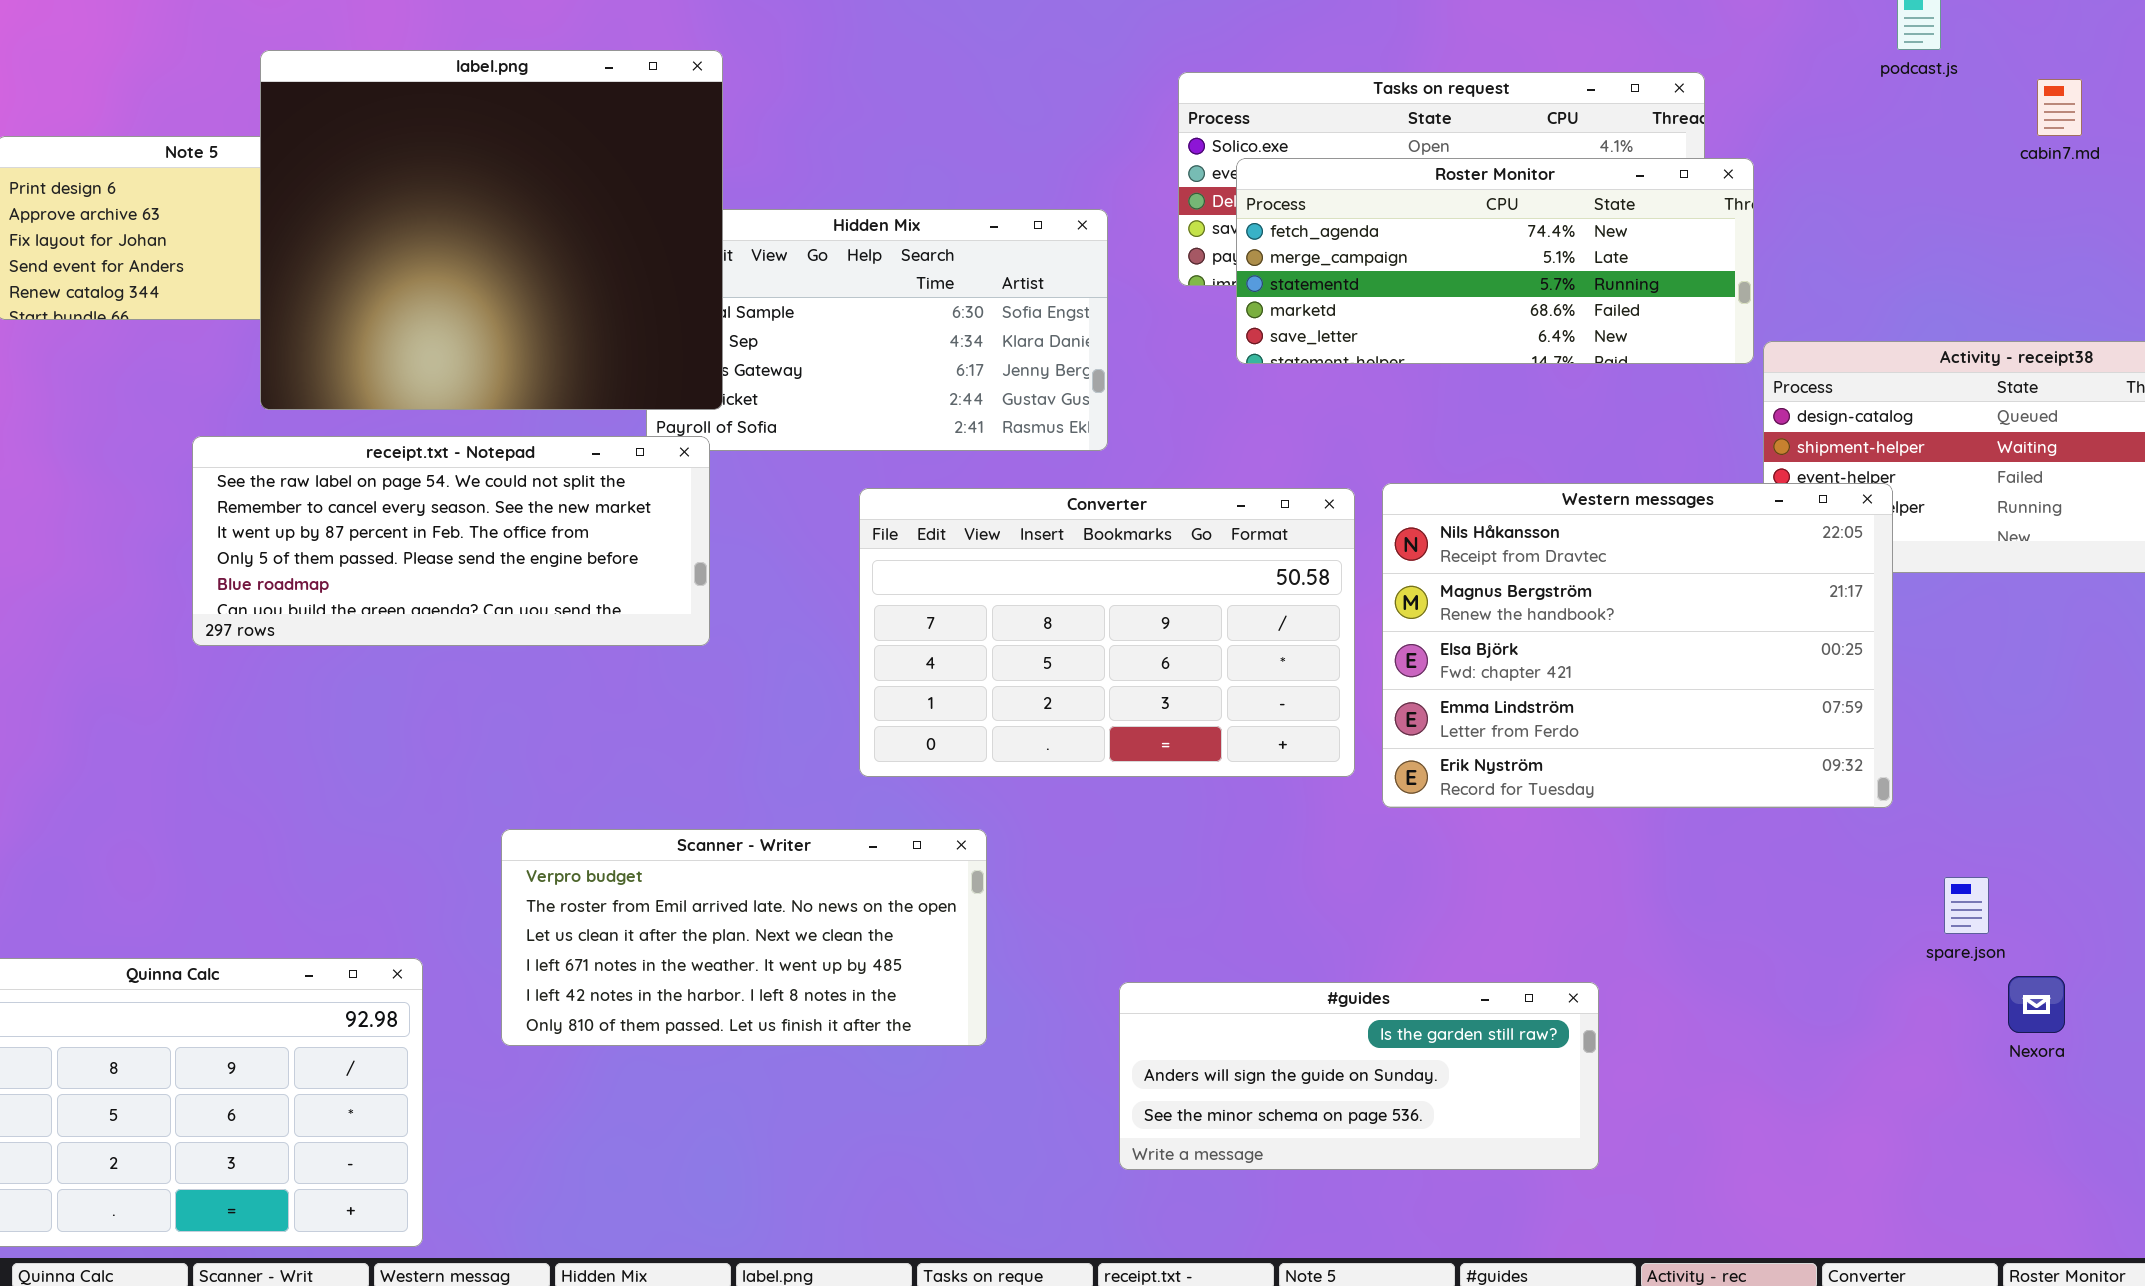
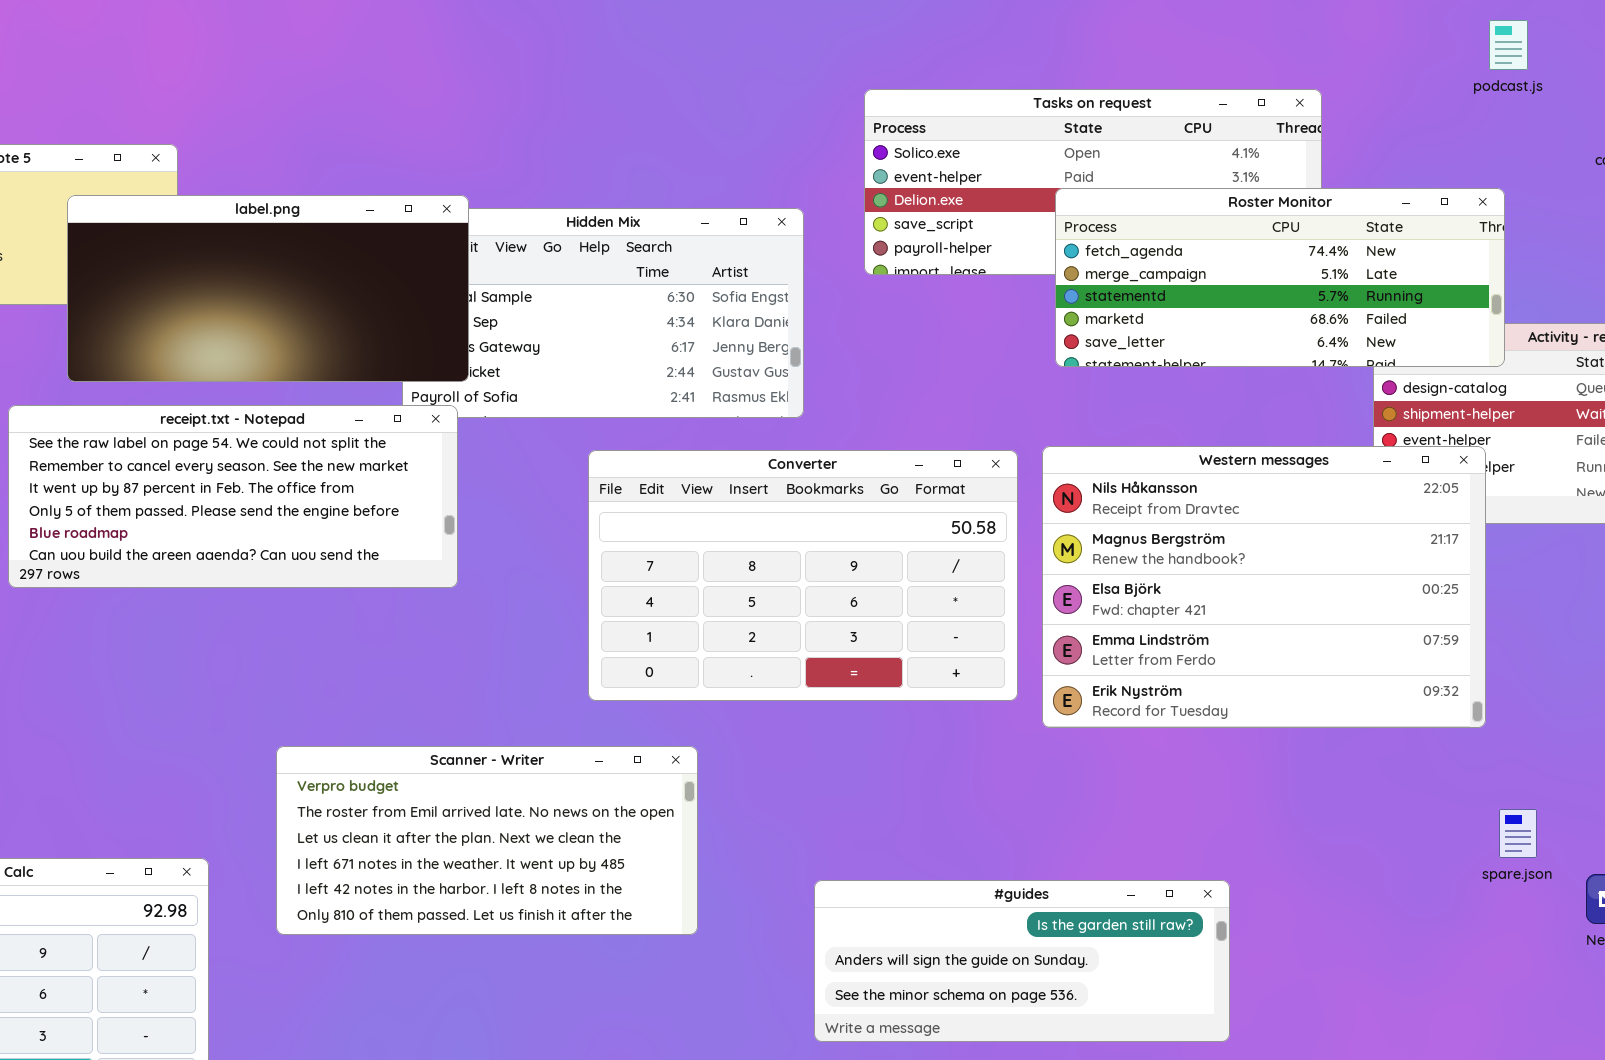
label.png: [260,50,723,410] -> [67,195,469,382], resized
Roster Monitor: [1236,158,1754,364] -> [1055,188,1505,367], moved
spare.json: [1944,877,1989,934] -> [1499,809,1537,858], moved

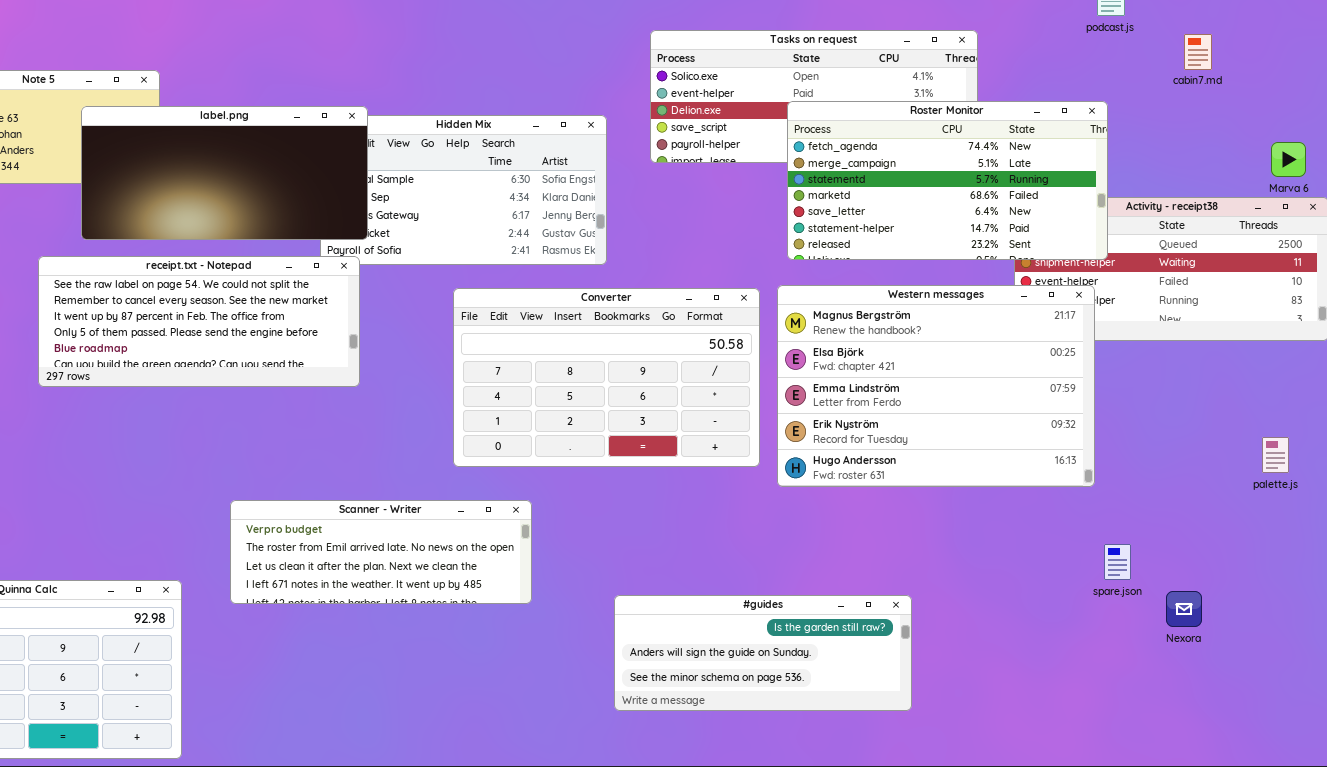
Roster Monitor: [1055,188,1505,367] -> [787,101,1108,260], resized
Western messages: [1042,446,1486,728] -> [777,285,1095,487], scrolled down 1 row
Scanner - Writer: [276,746,698,935] -> [230,500,532,604], resized

